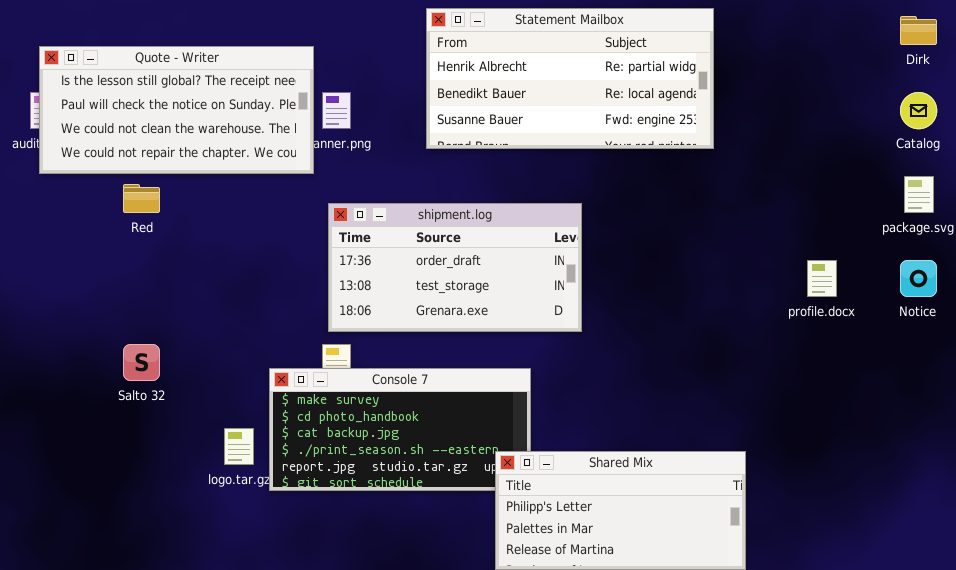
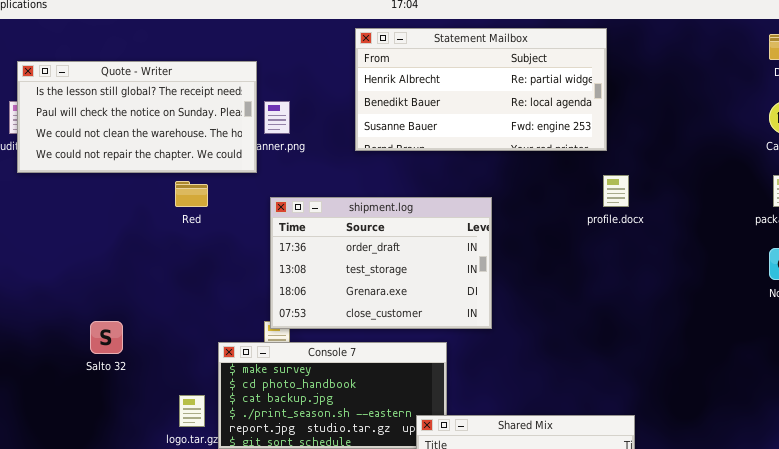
Red: [123,184,160,213] -> [175,181,208,207], moved
shipment.log: [328,203,582,332] -> [270,197,492,329], resized
profile.docx: [807,260,837,297] -> [603,175,629,207], moved

